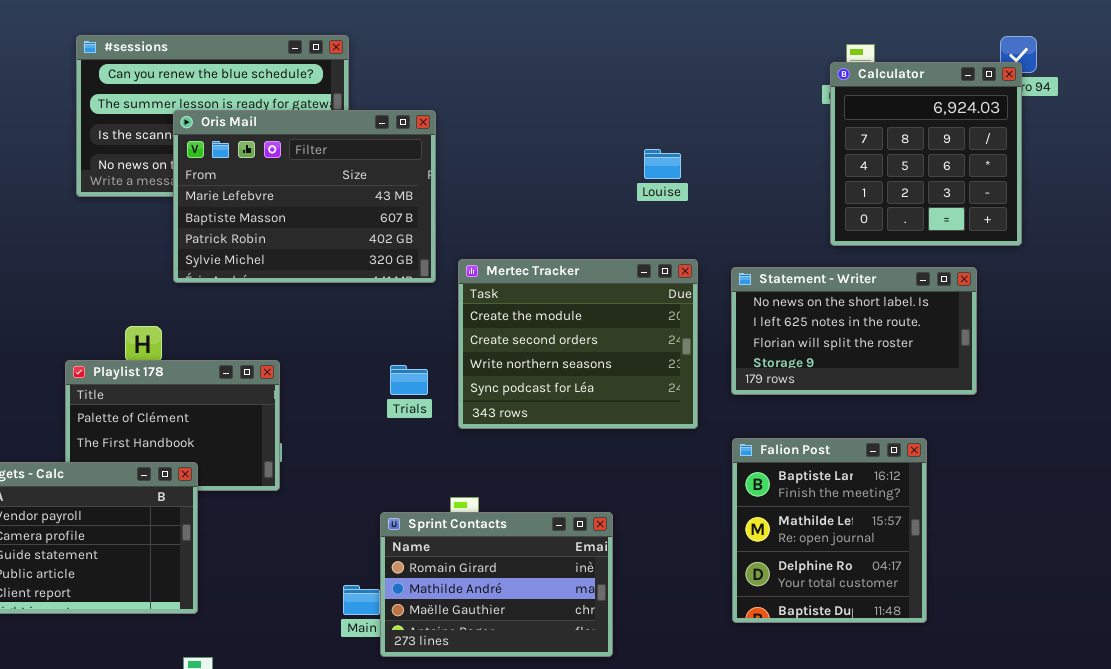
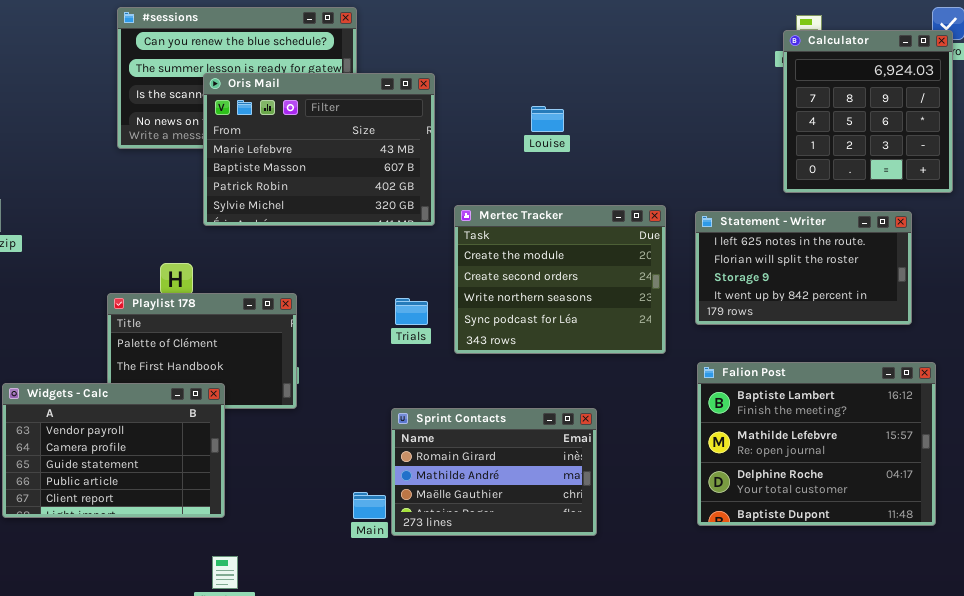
Louise: [644,149,681,179] -> [531,106,564,132], moved
Statement - Writer: [731,267,977,395] -> [695,211,912,325], scrolled down 1 row
Falion Post: [732,438,927,623] -> [697,362,936,526], resized
Sprint Contacts: [380,512,613,657] -> [391,408,597,536], moved

